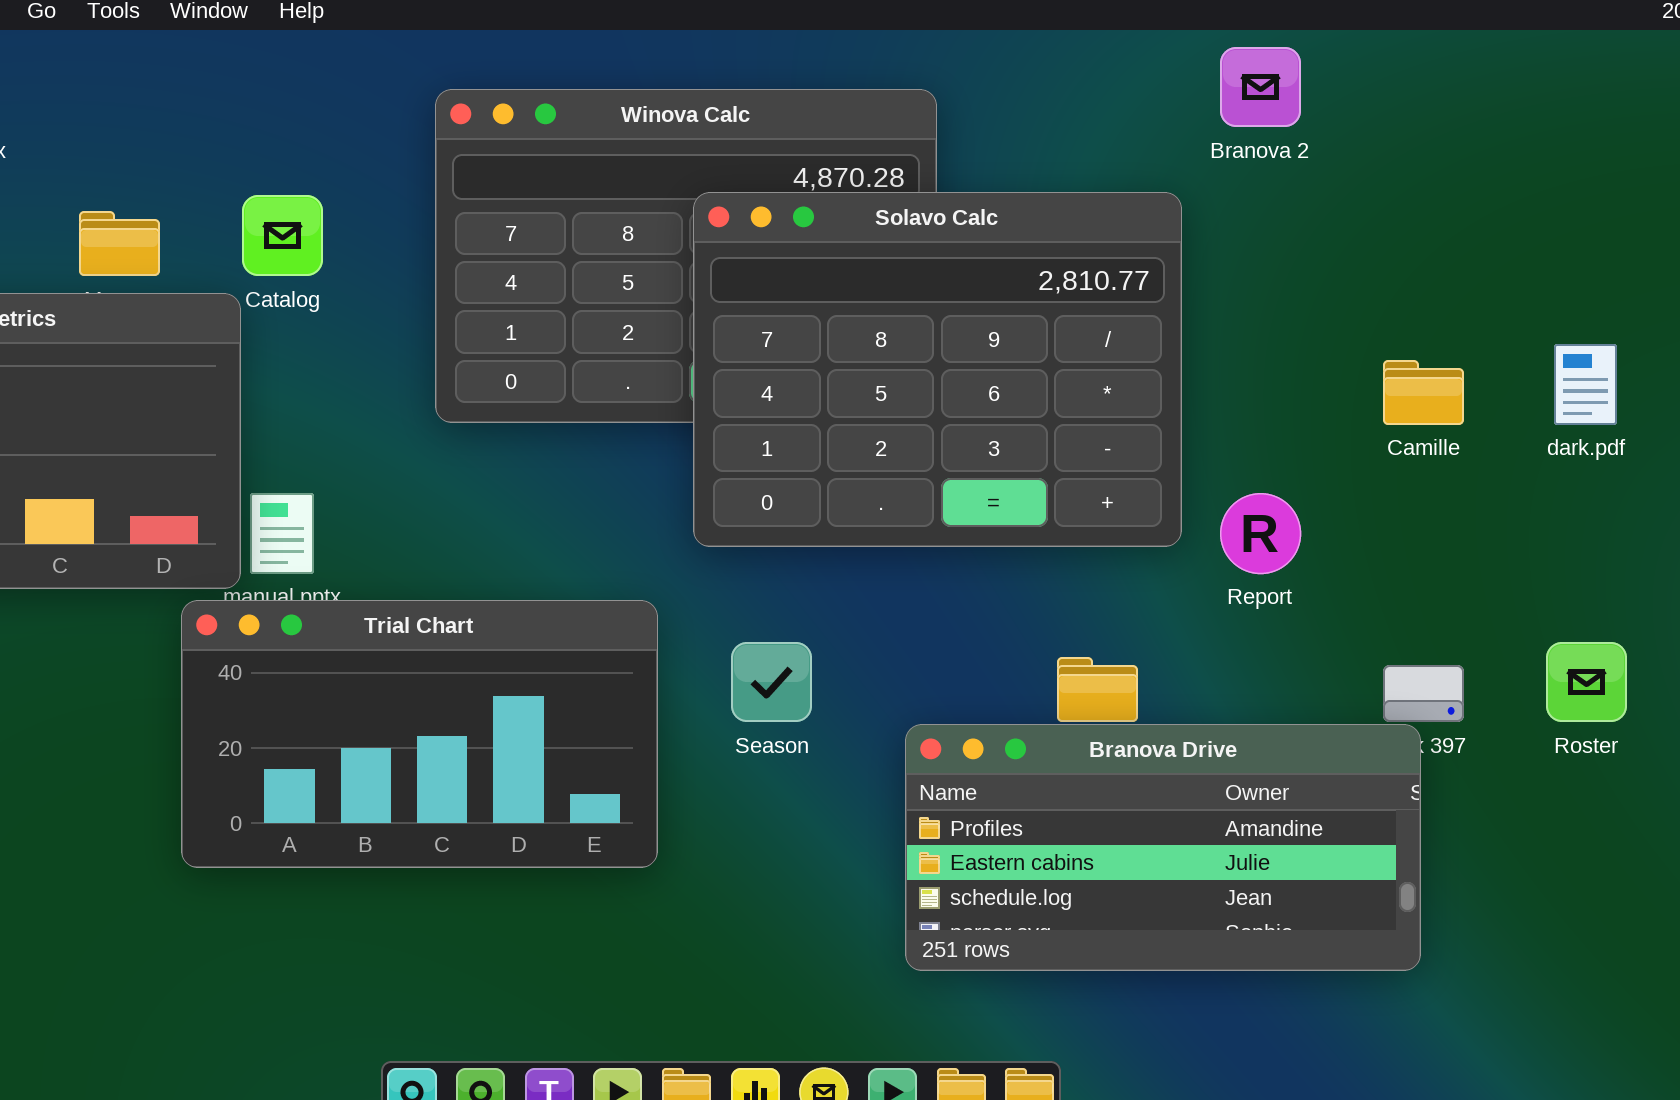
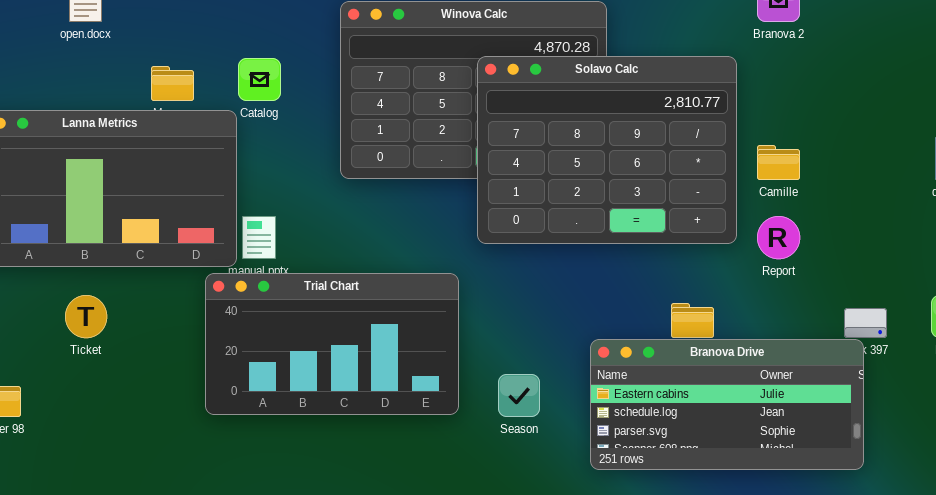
Camille: [1383,360,1464,425] -> [757,145,800,180], moved
Season: [731,642,812,722] -> [498,374,540,417], moved
Branova Drive: [905,724,1421,971] -> [590,339,864,470], scrolled down 1 row

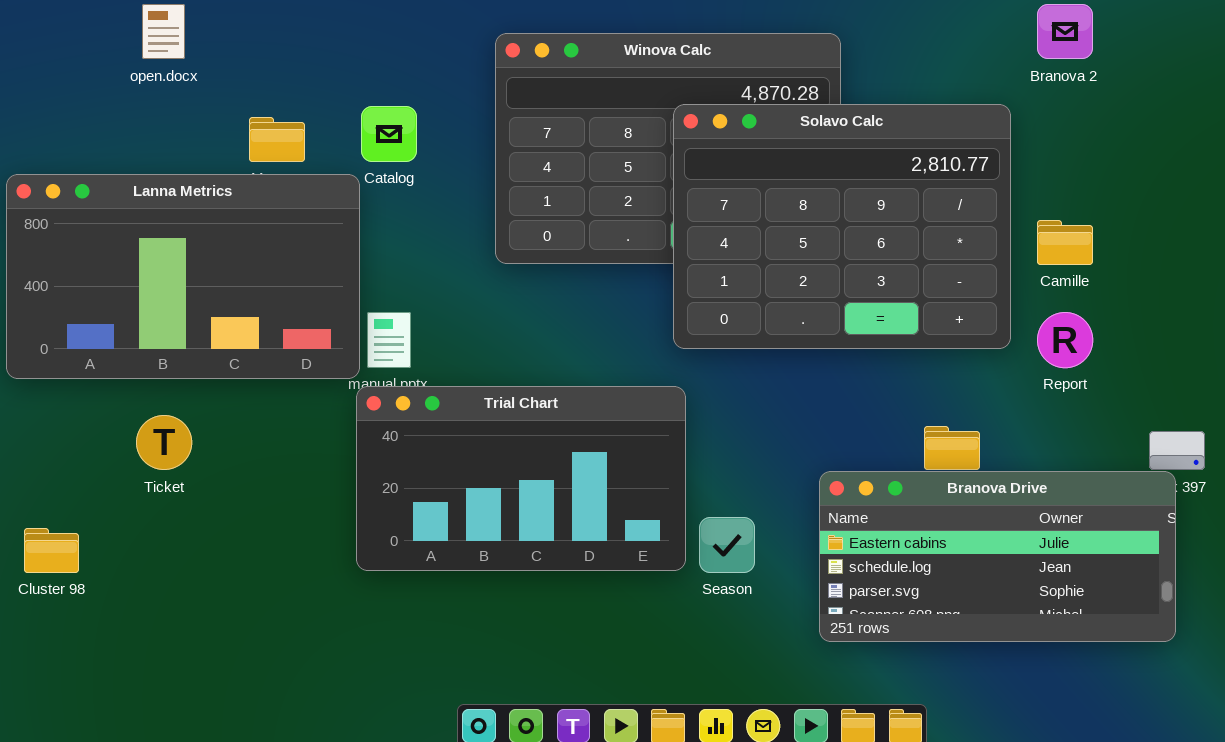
Trial Chart: [205,273,459,415] -> [356,386,686,571], moved

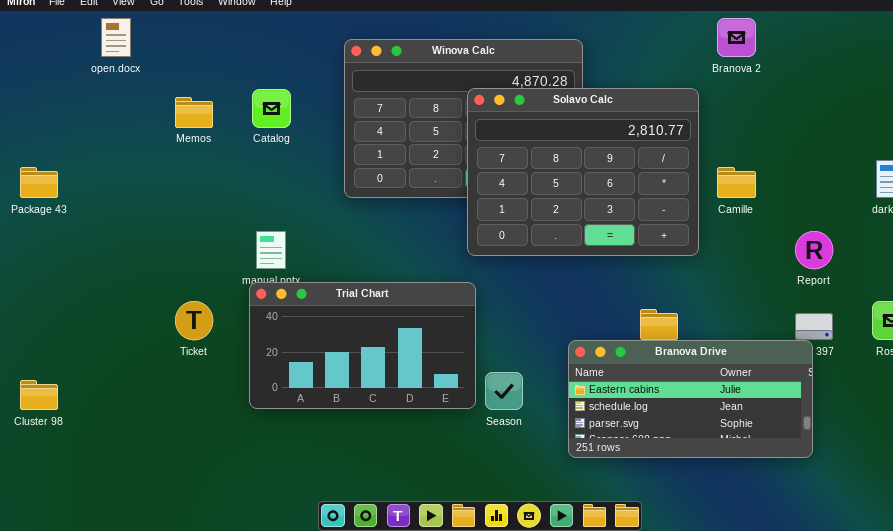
Lanna Metrics: [6,174,360,379] -> none, closed
Report: [1037,312,1093,368] -> [795,231,833,269], moved
Ticket: [136,415,192,470] -> [175,301,213,340], moved

